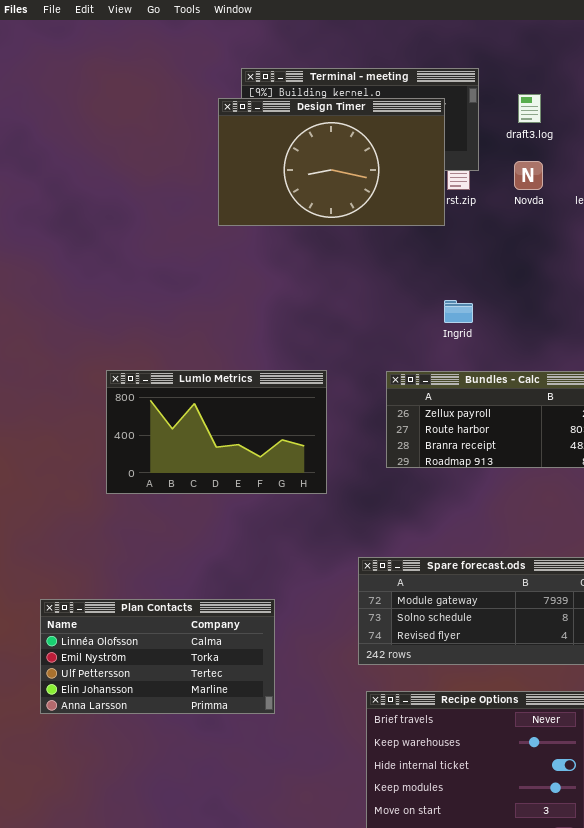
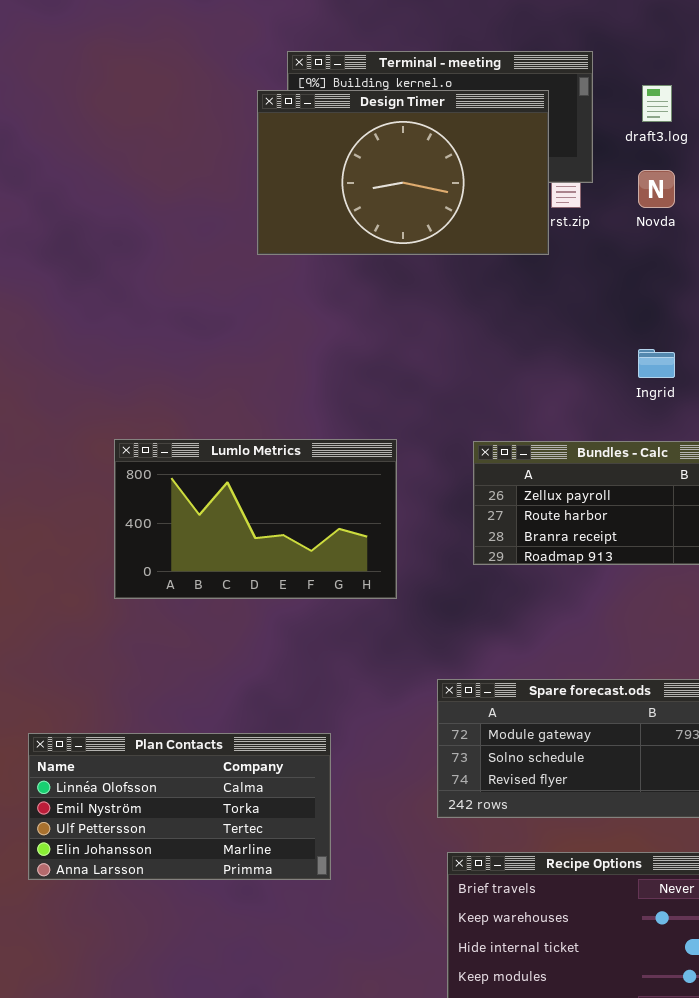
Ingrid: [444,300,473,323] -> [638,349,675,378], moved

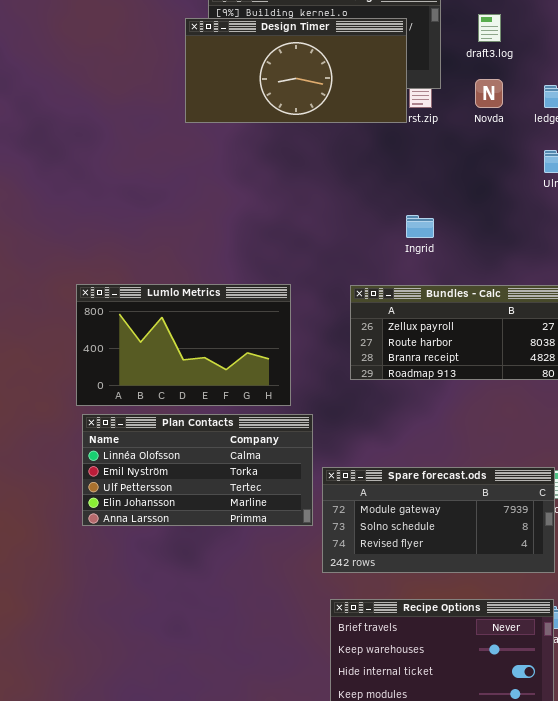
Design Timer: [257,90,549,255] -> [185,18,407,123], resized
Ingrid: [638,349,675,378] -> [406,215,434,238], moved
Plan Contacts: [28,733,331,880] -> [82,414,313,526], moved

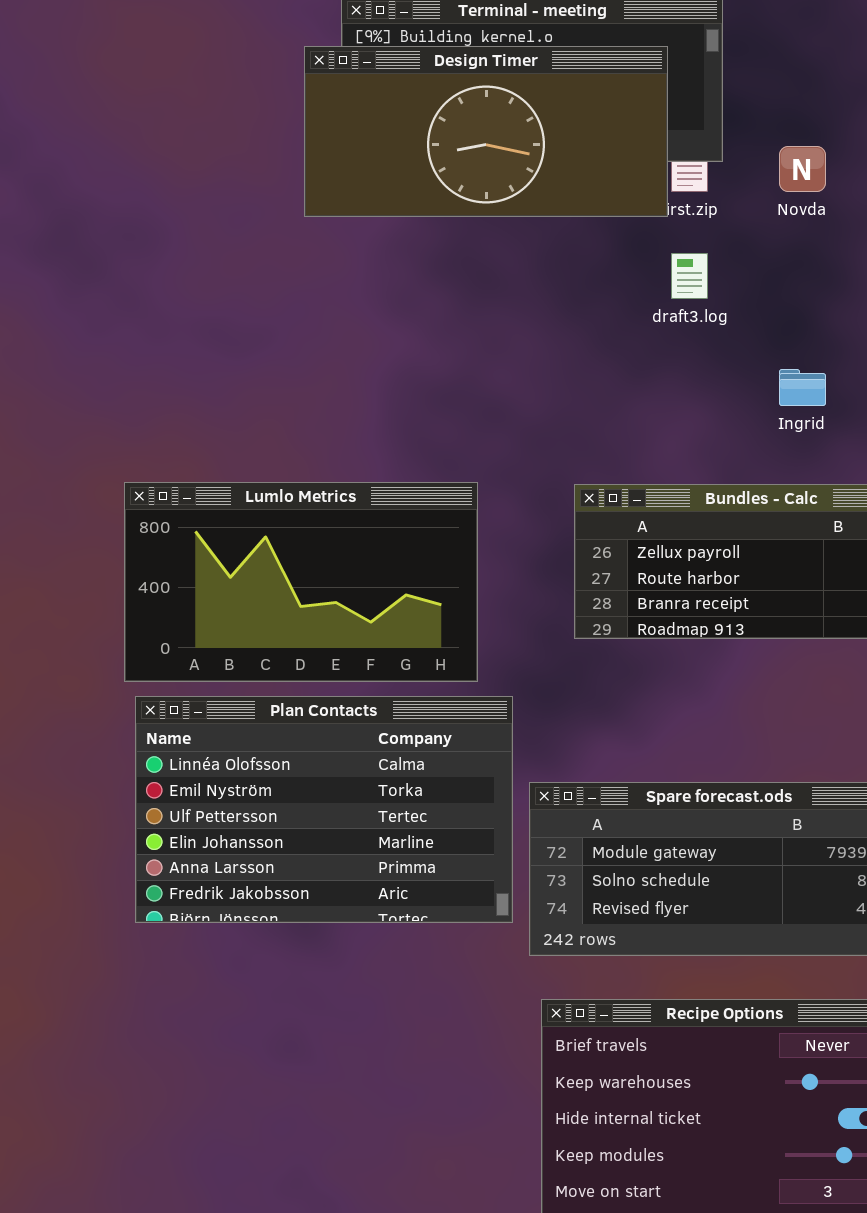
draft3.log: [478,14,501,42] -> [671,253,708,299], moved
Ingrid: [406,215,434,238] -> [779,369,826,406], moved
Plan Contacts: [82,414,313,526] -> [135,696,513,923], resized

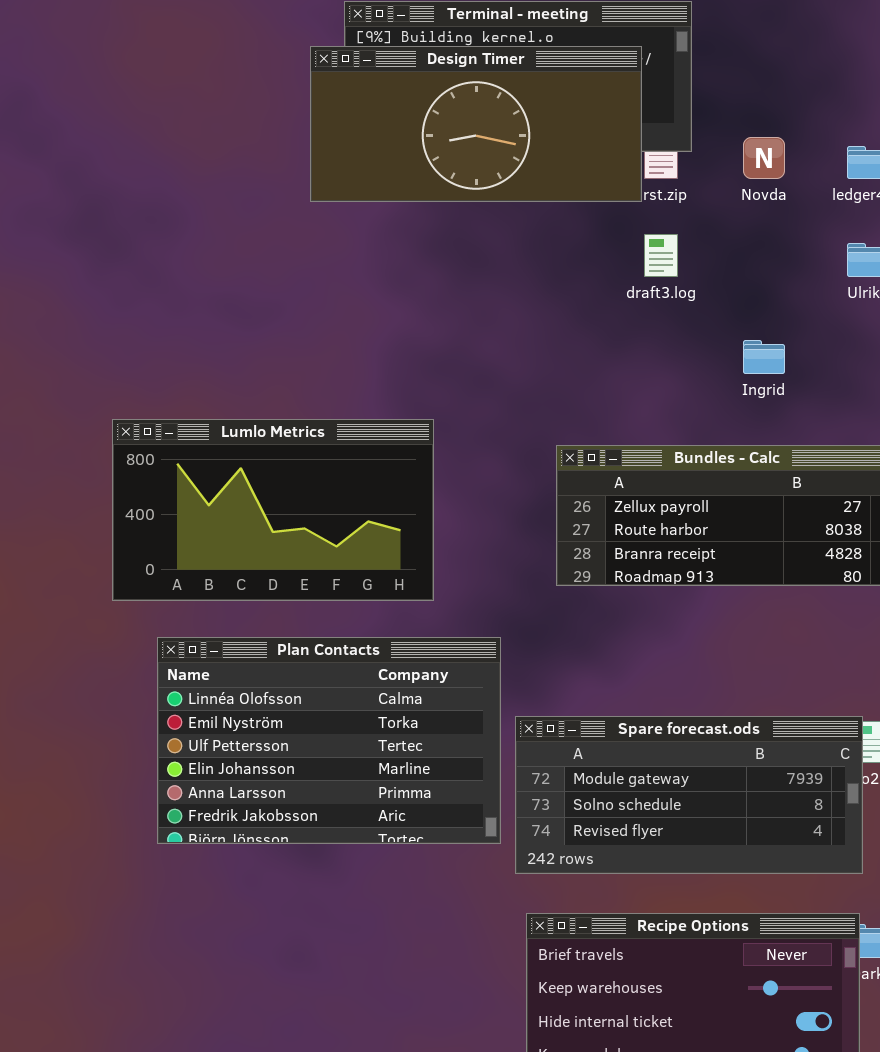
Lumlo Metrics: [124,482,478,682] -> [112,419,434,601], moved

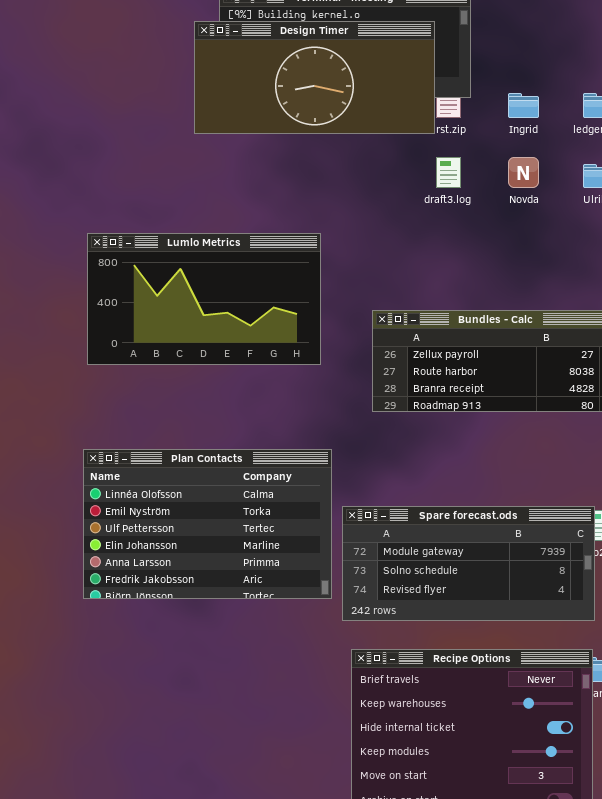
Novda: [743,137,785,179] -> [508,157,539,188], moved
Ingrid: [743,340,785,374] -> [508,93,539,118], moved
Lumlo Metrics: [112,419,434,601] -> [87,233,321,365], moved

